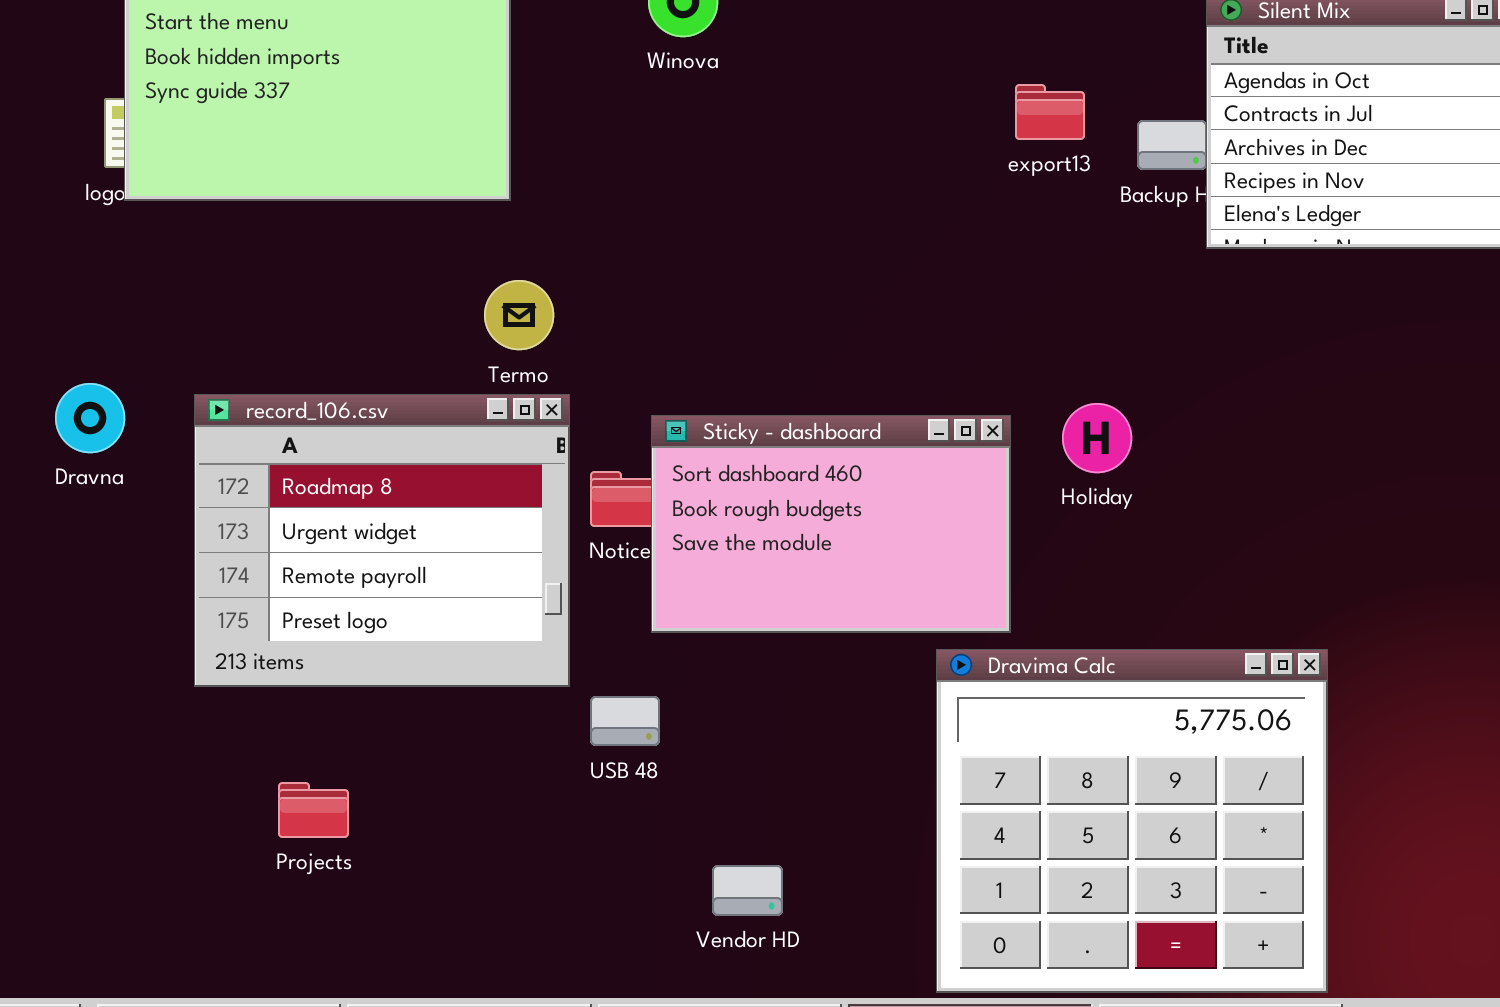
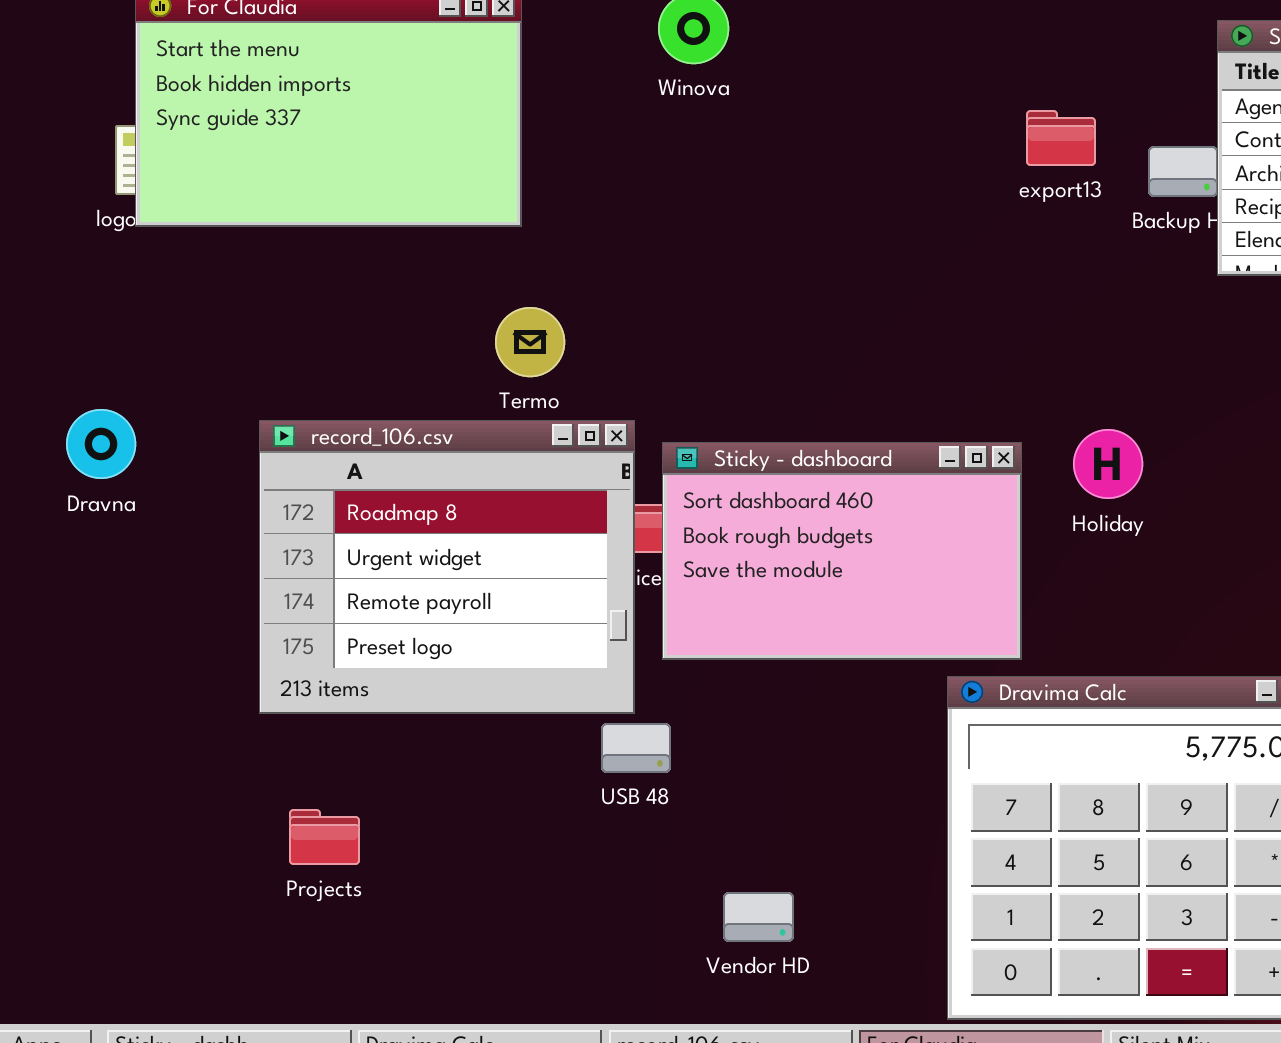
record_106.csv: [194,394,570,687] -> [259,420,635,714], moved

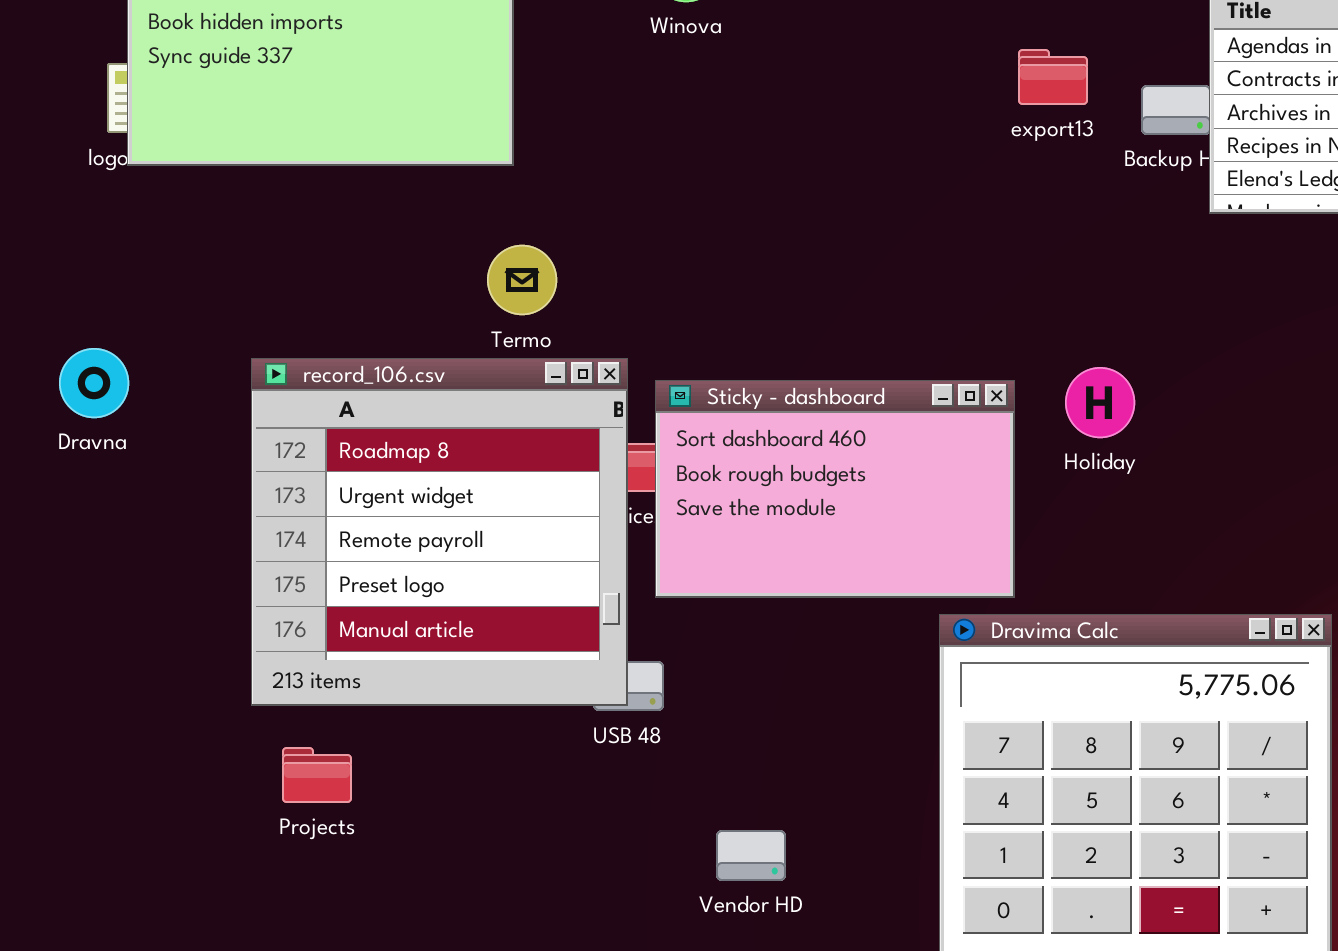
record_106.csv: [259,420,635,714] -> [251,358,628,706], resized

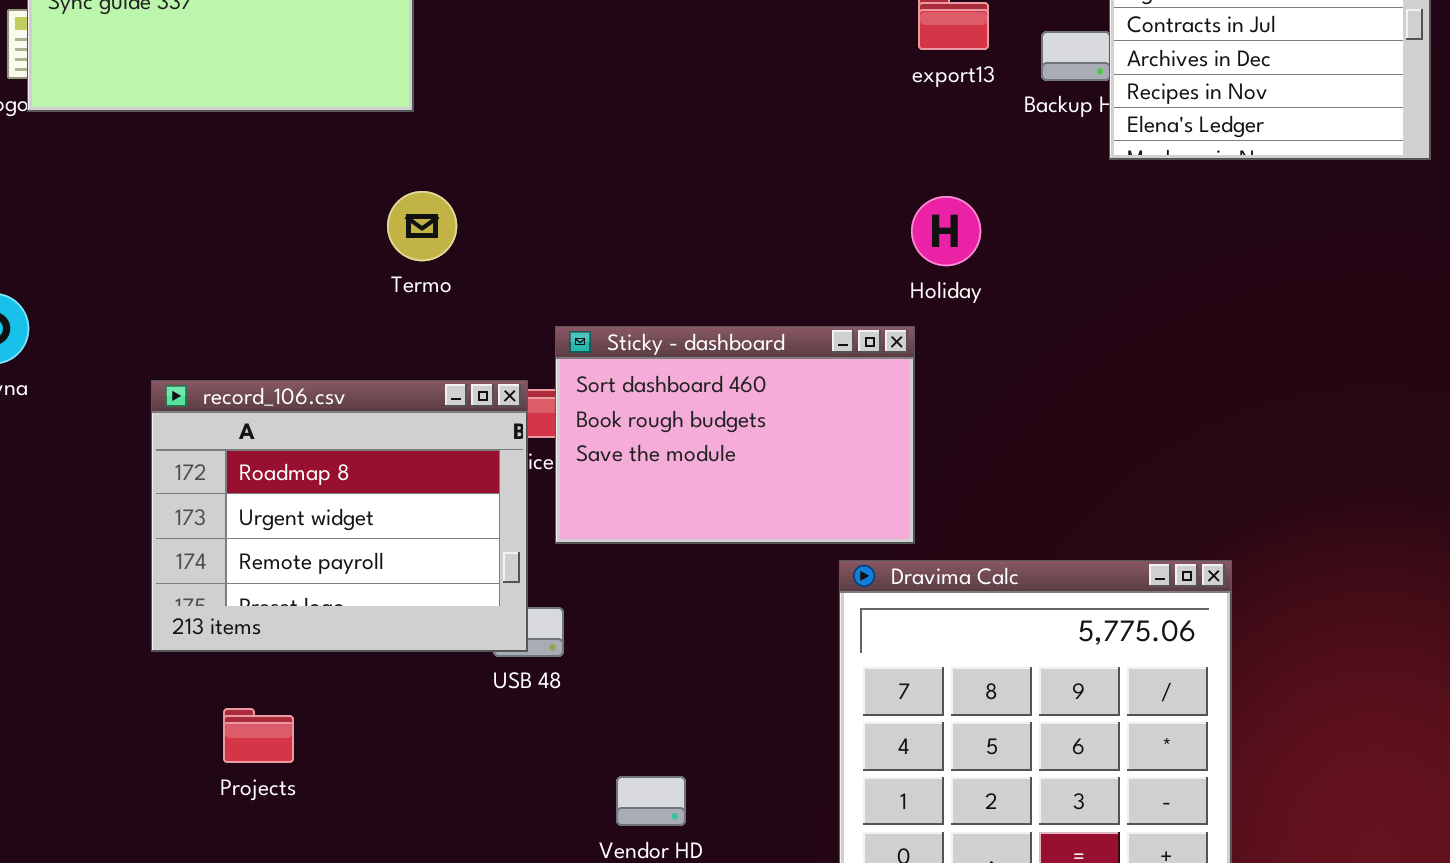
record_106.csv: [251,358,628,706] -> [151,380,528,652], resized
Holiday: [1065,367,1135,438] -> [911,196,981,266], moved
Projects: [282,747,352,803] -> [223,708,294,763], moved

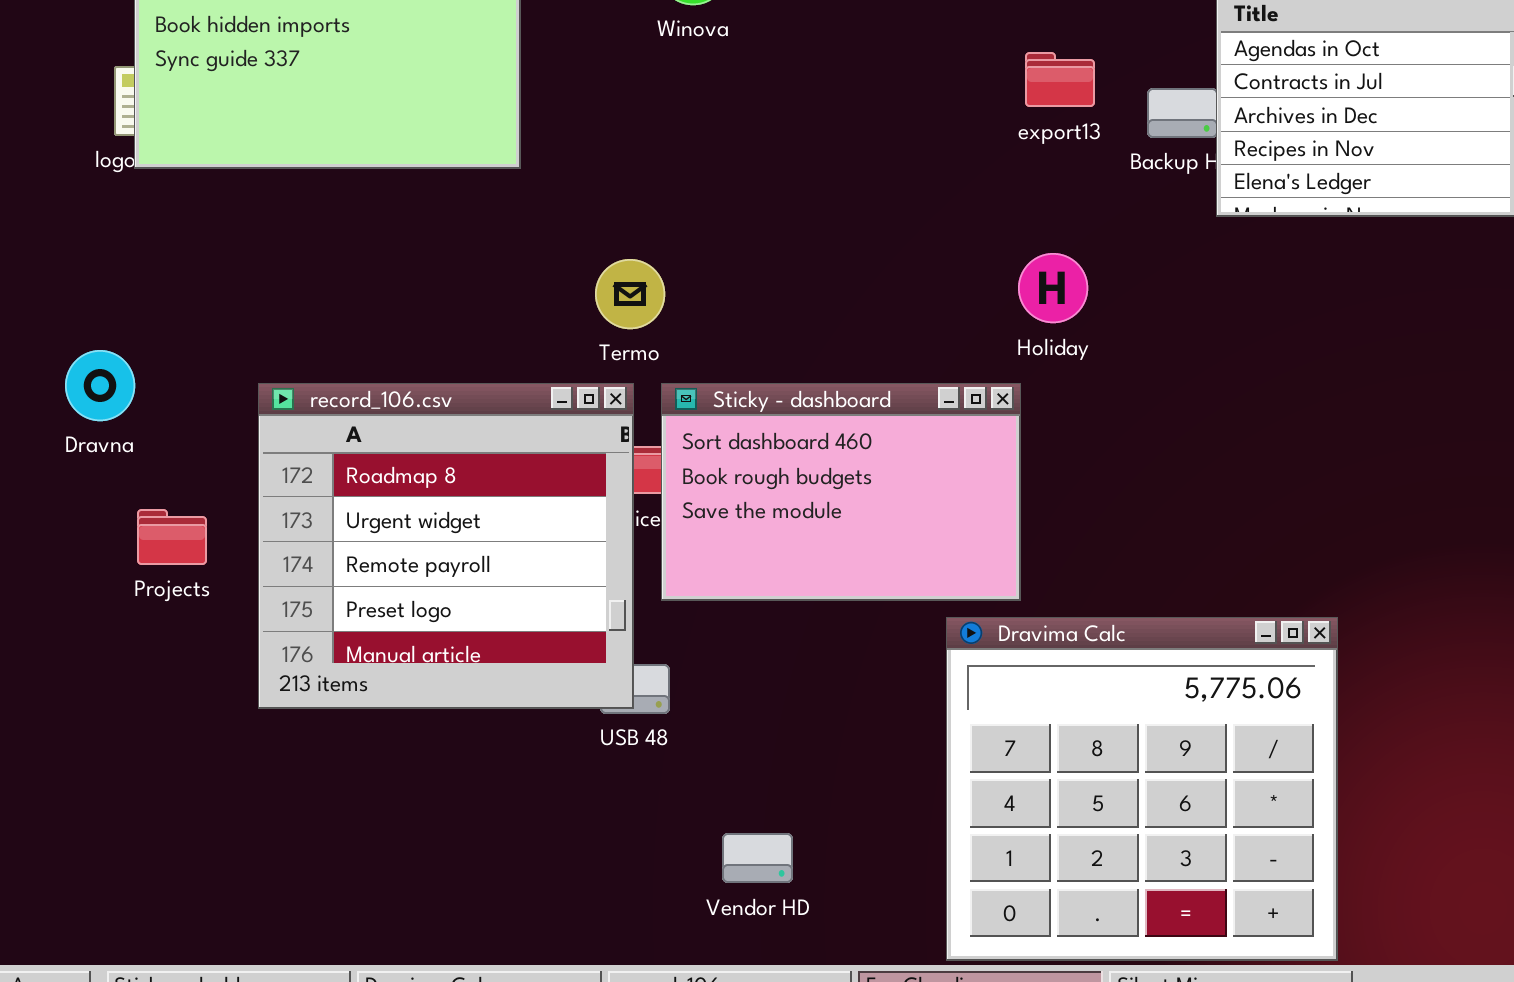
Termo: [387,191,457,261] -> [595,259,665,329], moved
record_106.csv: [151,380,528,652] -> [258,383,634,709], resized
Projects: [223,708,294,763] -> [137,509,207,565], moved

